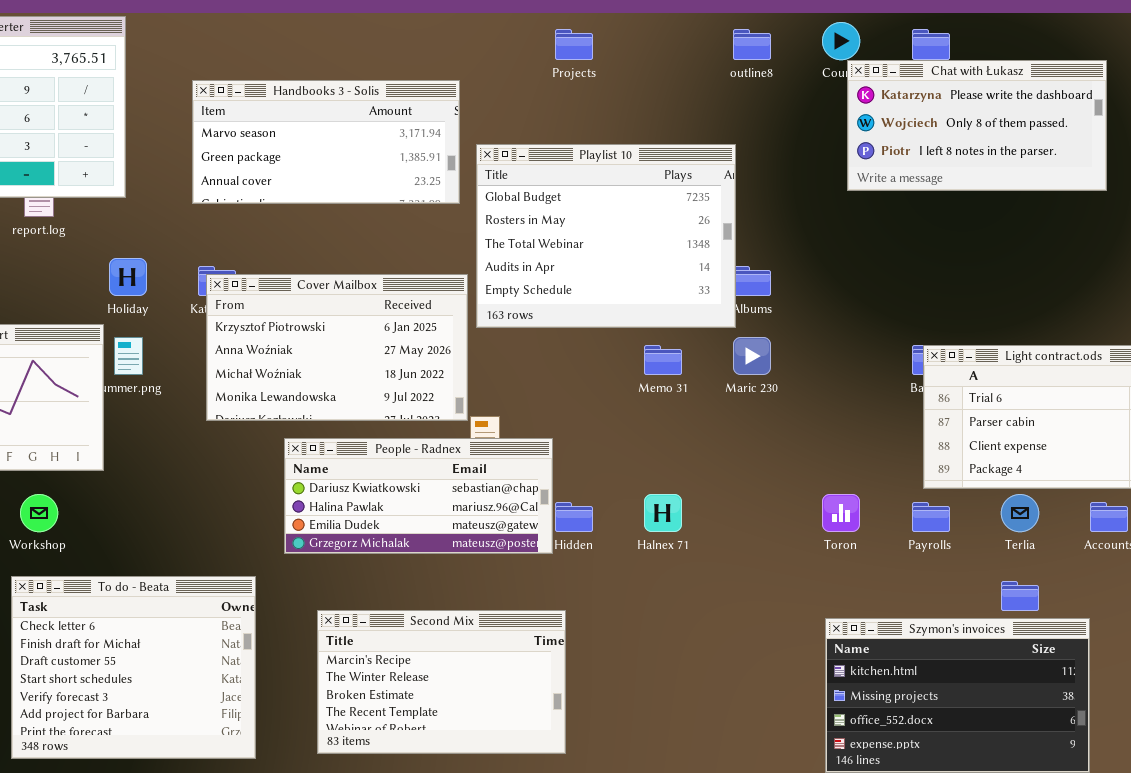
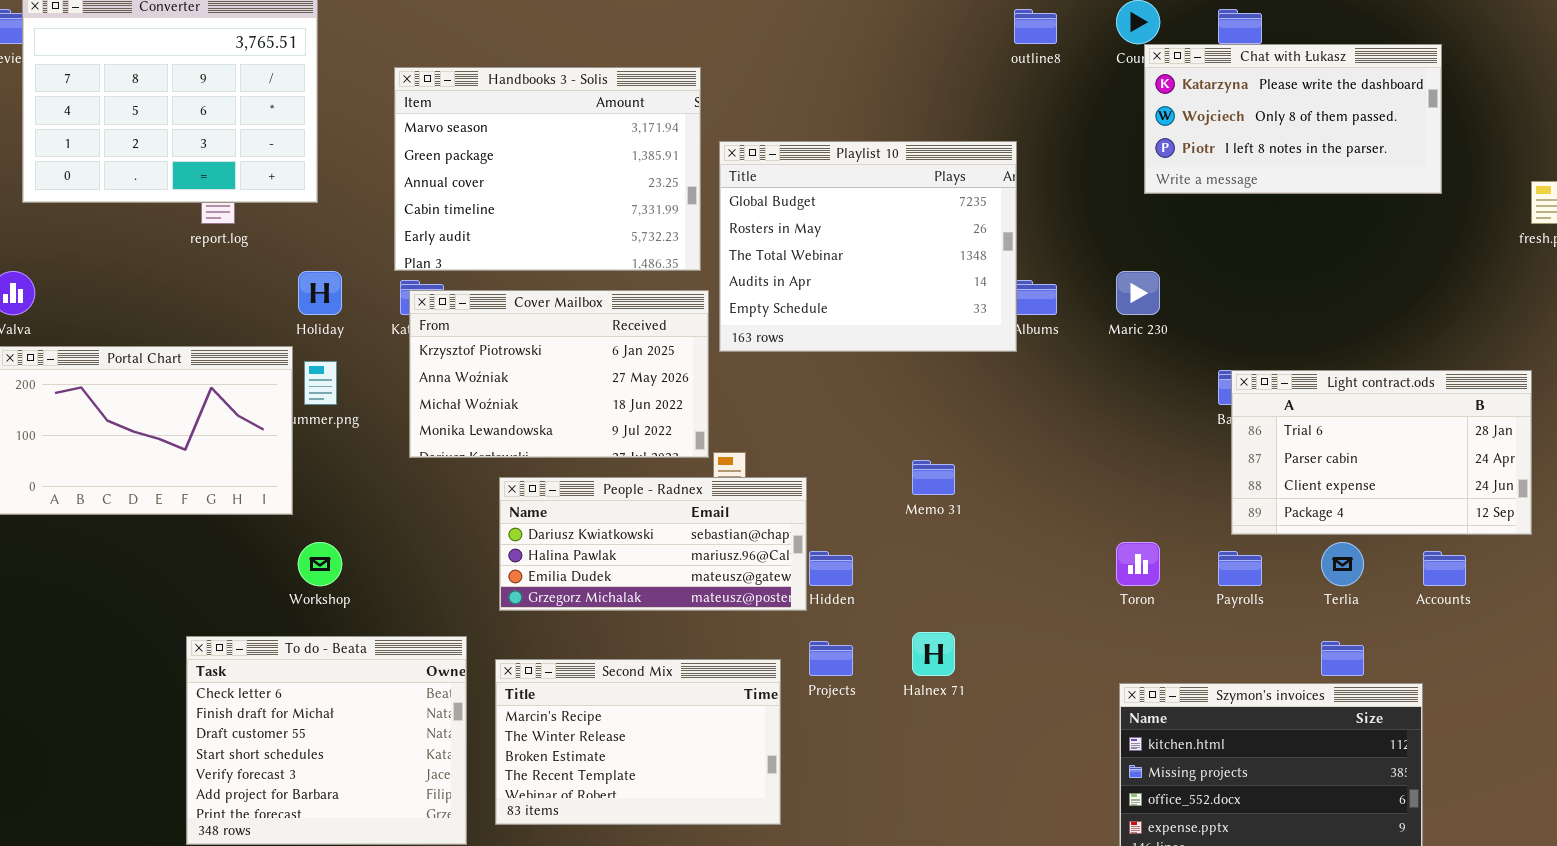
Projects: [555,29,593,60] -> [809,641,853,676], moved
Handbooks 3 - Solis: [192,80,460,204] -> [394,67,701,271], resized
Maric 230: [733,337,771,375] -> [1116,271,1160,315], moved
Memo 31: [644,345,682,375] -> [912,460,955,495], moved
Workshop: [20,494,58,532] -> [298,542,342,586], moved
Halnex 71: [644,494,682,532] -> [912,632,955,676], moved
Second Mix: [317,610,566,754] -> [495,659,781,825], moved

